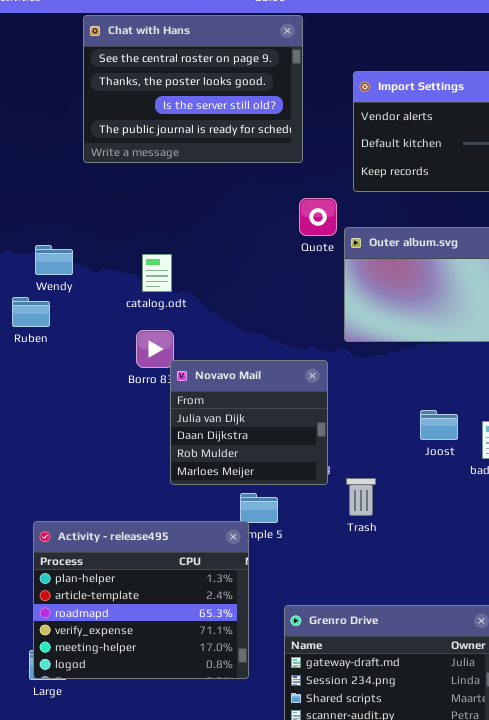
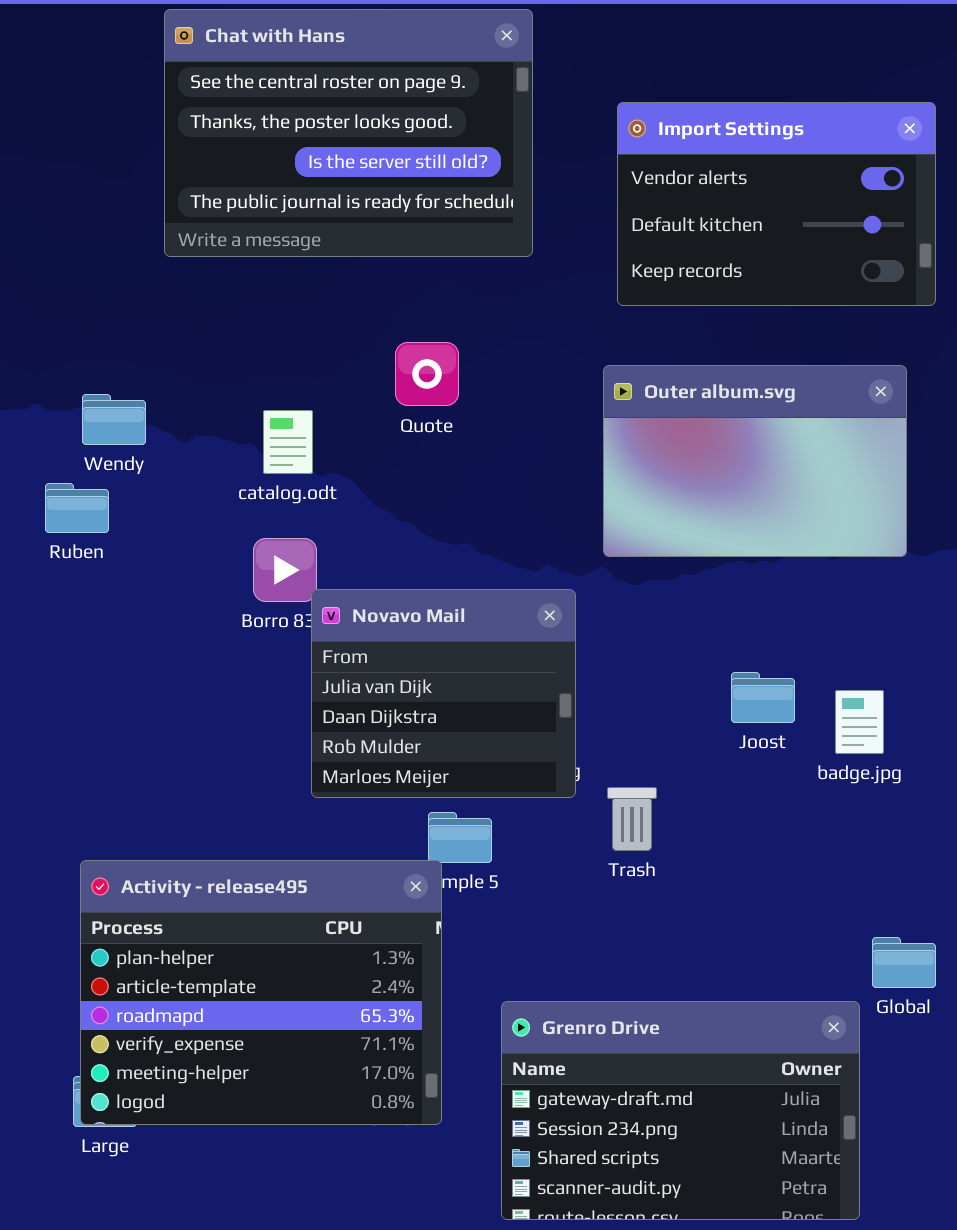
Quote: [299,198,337,236] -> [395,342,459,406], moved

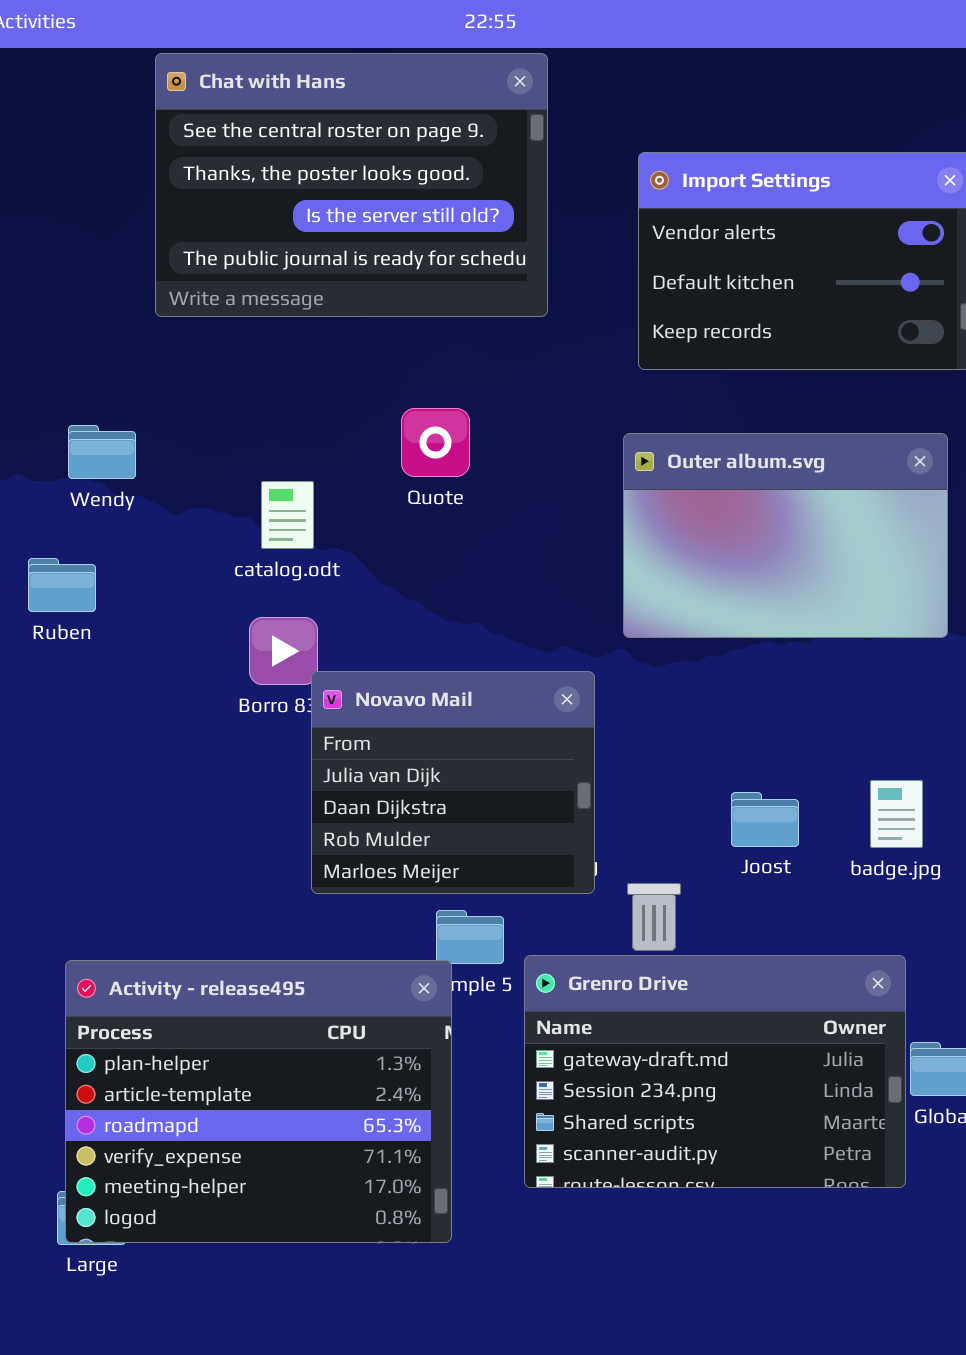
Wendy: [82,394,146,445] -> [68,425,136,479], moved
Joost: [731,672,795,723] -> [731,792,799,847], moved
Grenro Drive: [501,1001,860,1220] -> [524,955,906,1188], moved

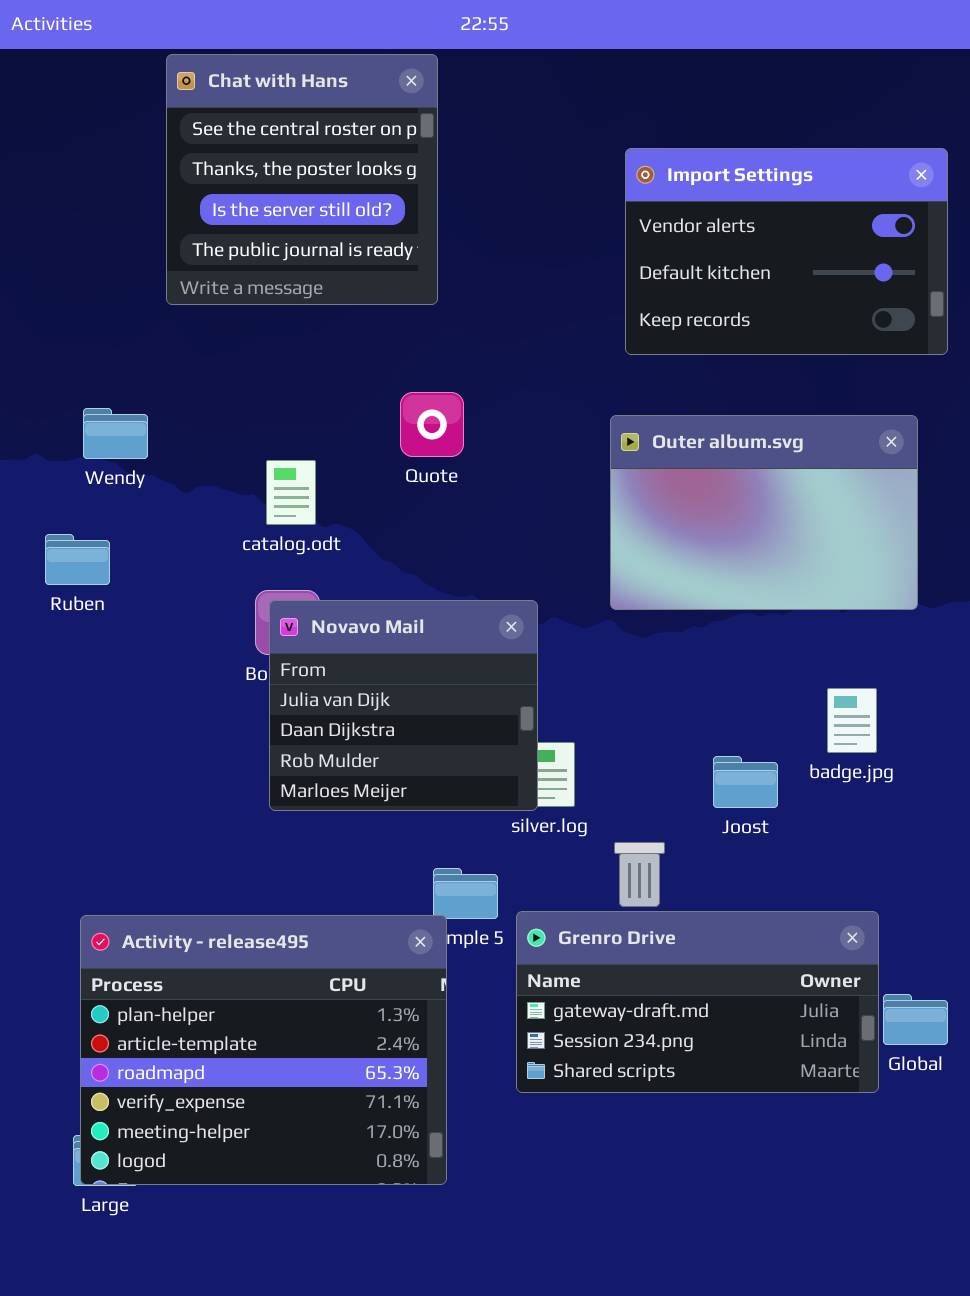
Chat with Hans: [155,53,548,317] -> [166,54,438,305], resized
Novavo Mail: [311,671,595,894] -> [269,600,538,811], moved
badge.jpg: [870,780,923,848] -> [827,688,877,753], moved
Grenro Drive: [524,955,906,1188] -> [516,911,879,1093], resized

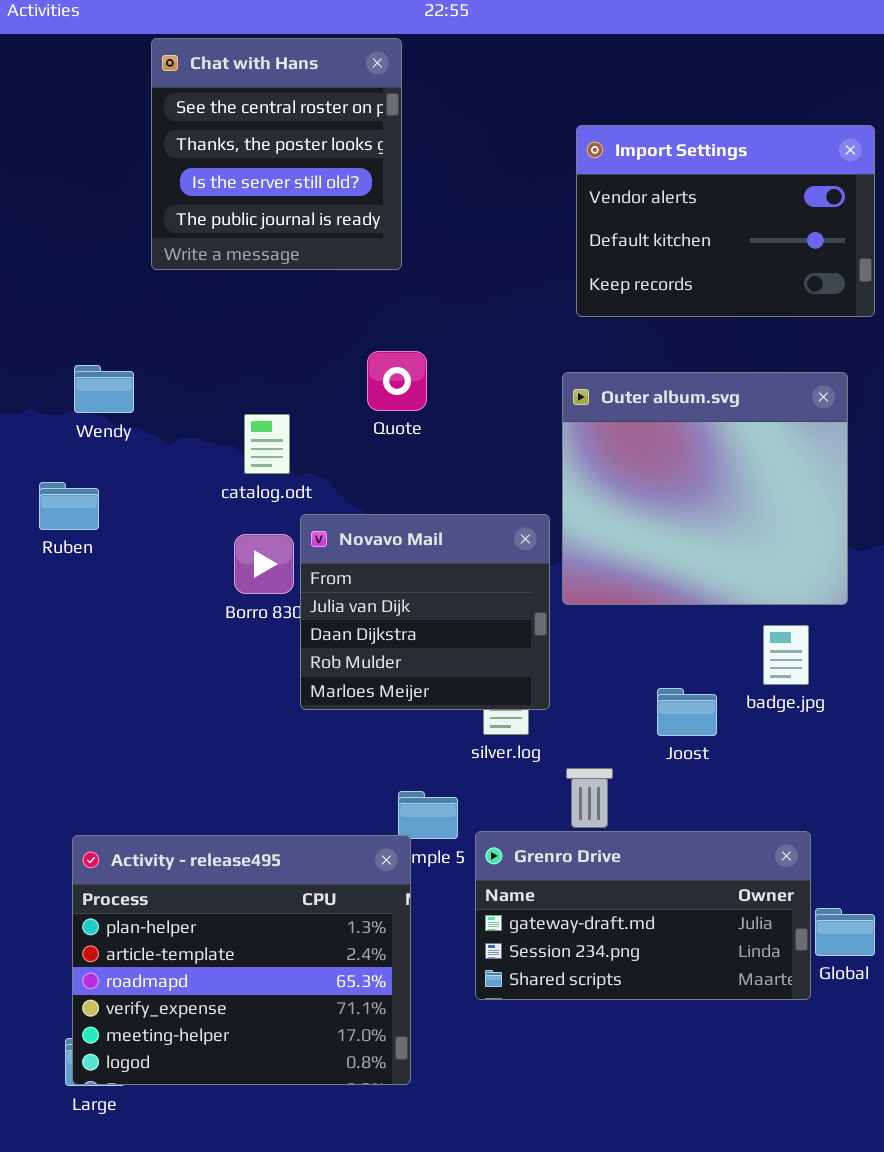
Outer album.svg: [610,415,918,610] -> [562,372,848,605], resized
Novavo Mail: [269,600,538,811] -> [300,514,550,710], moved

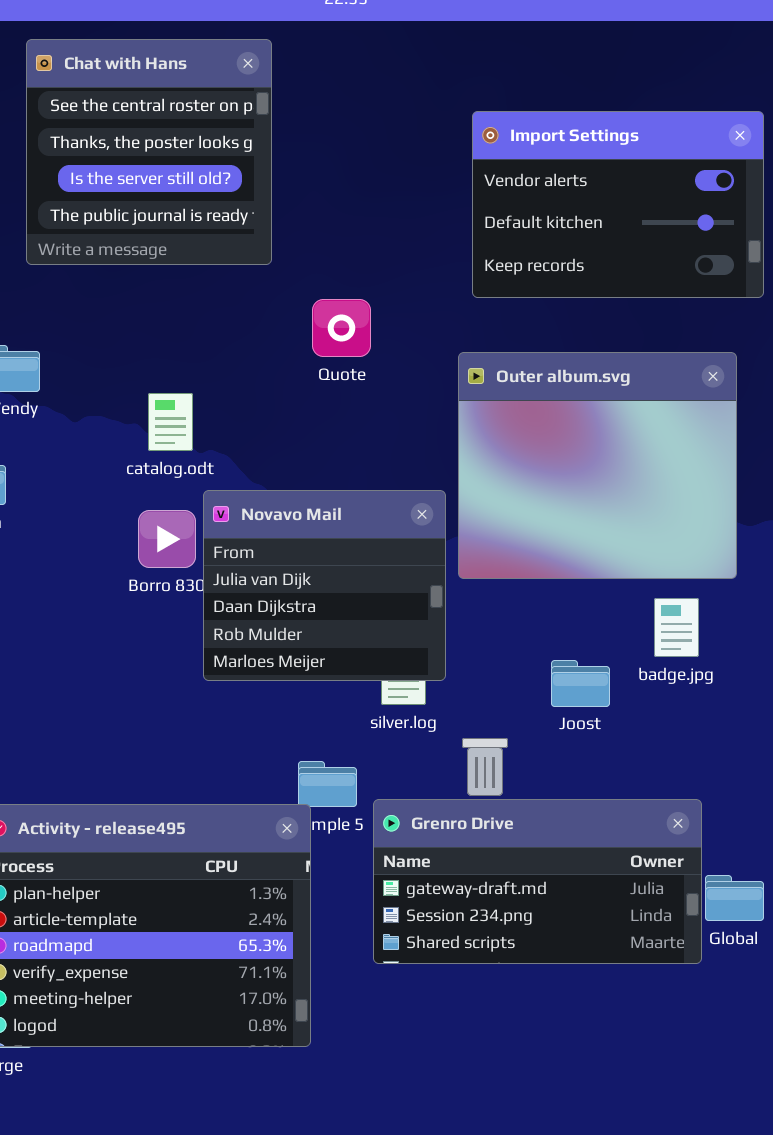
Chat with Hans: [151,38,402,270] -> [26,39,272,265], moved
Quote: [367,351,427,411] -> [312,299,371,357], moved

